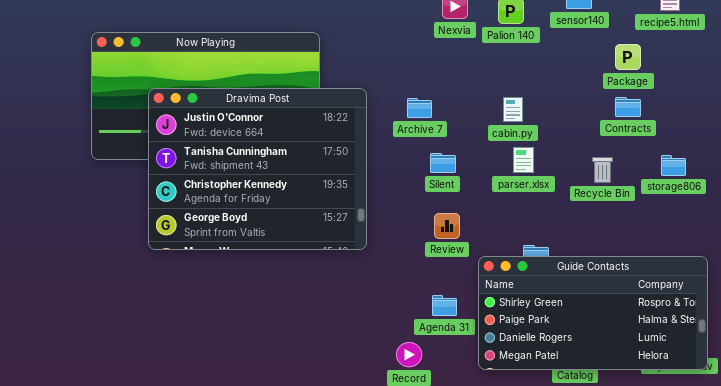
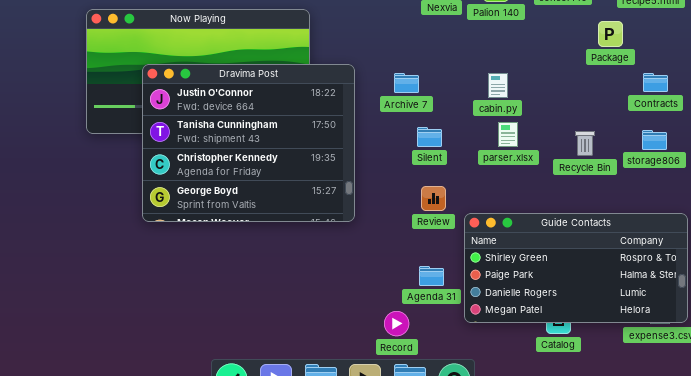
Contracts: [615,97,641,117] -> [643,73,668,92], moved
Guide Contacts: [478,256,708,370] -> [464,213,688,323], moved

